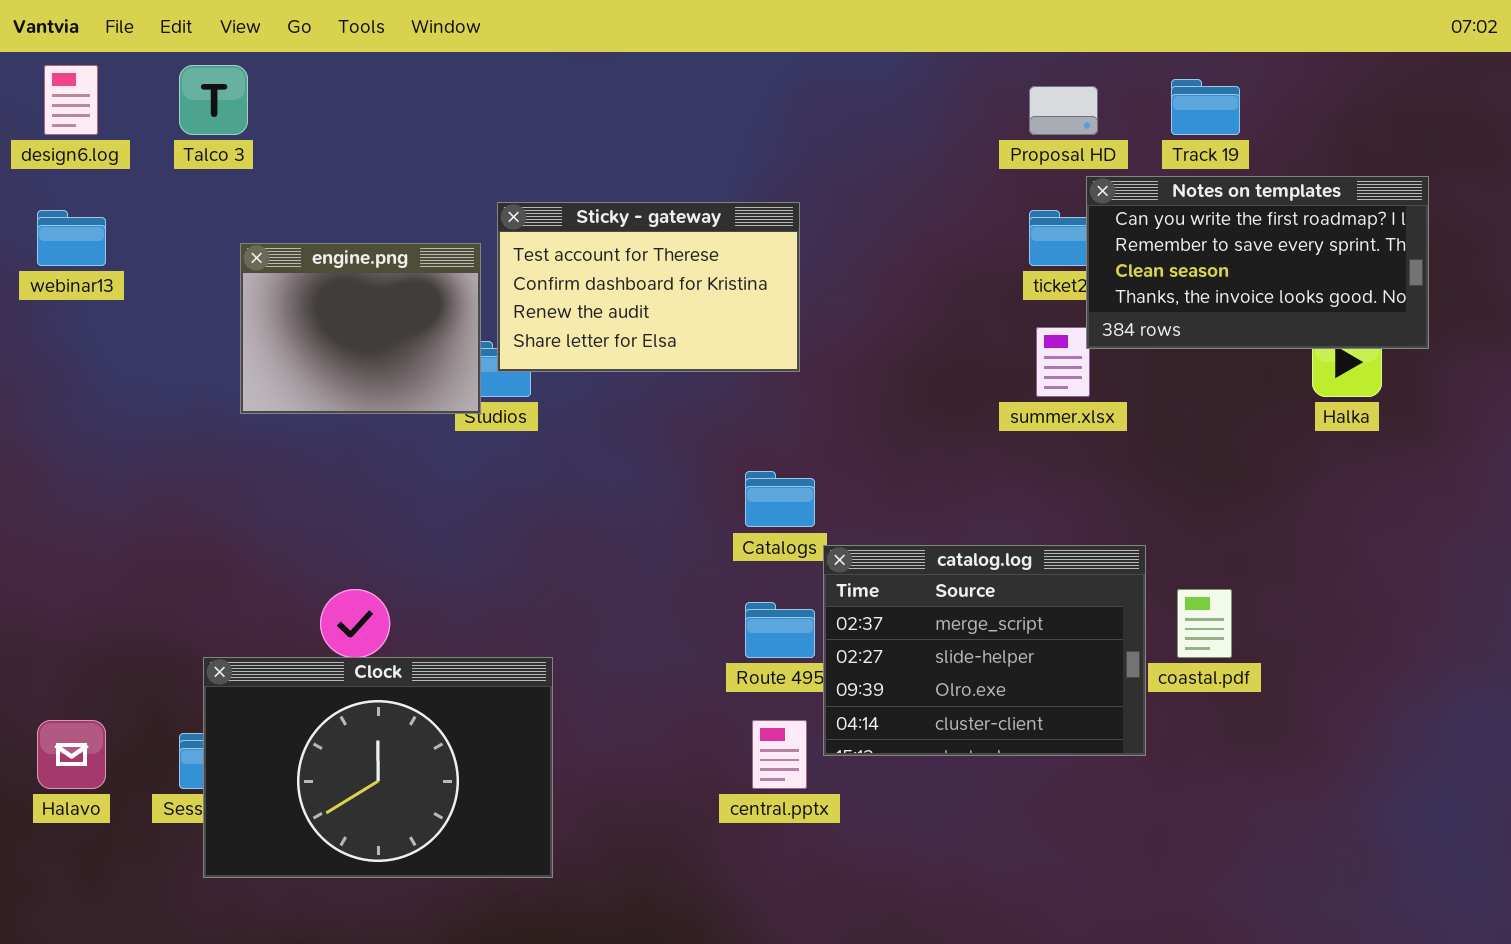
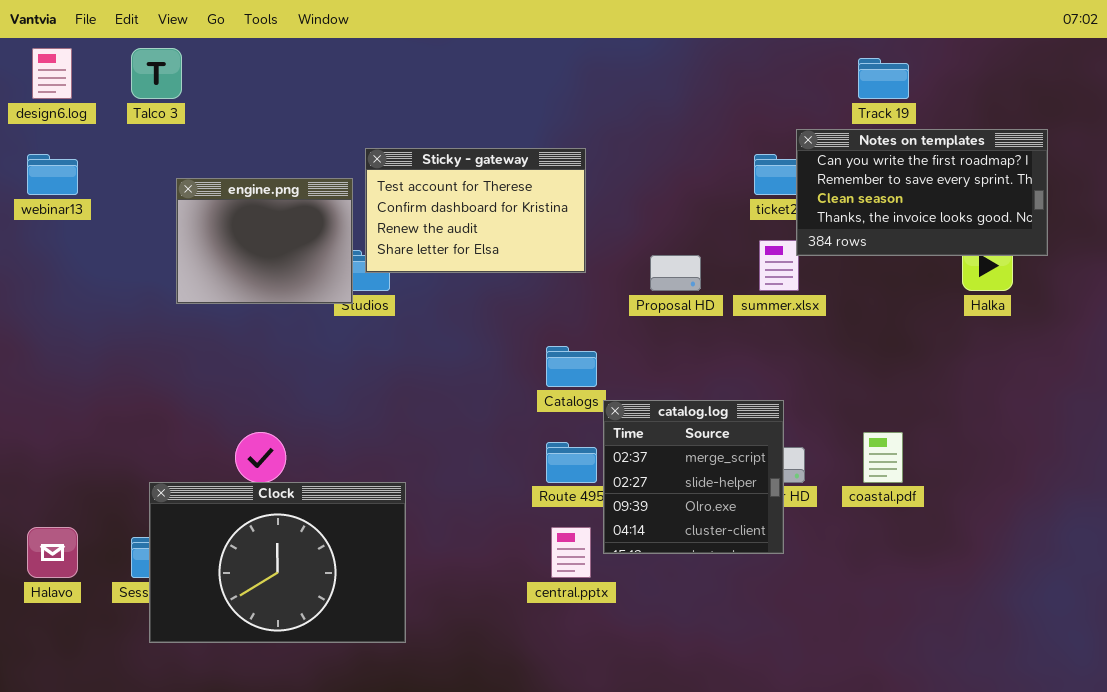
Proposal HD: [1029,86,1098,135] -> [650,255,701,291], moved
catalog.log: [823,545,1146,756] -> [603,400,784,554], resized

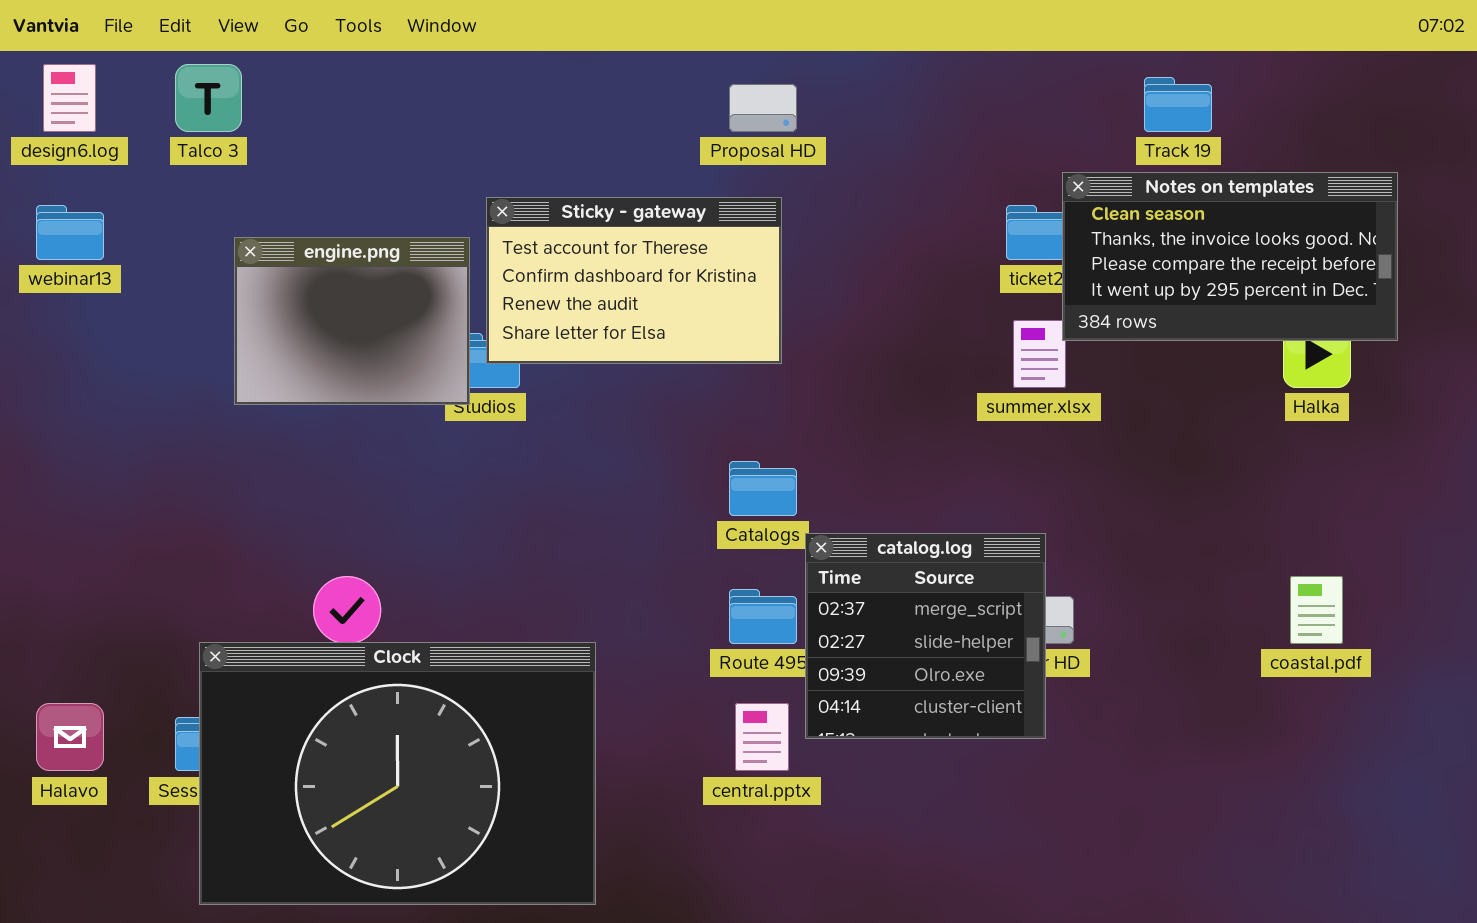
Notes on templates: [796,129,1048,256] -> [1062,172,1398,341], scrolled down 2 rows
Proposal HD: [650,255,701,291] -> [729,84,797,132], moved
coastal.pdf: [863,432,903,483] -> [1290,576,1343,644], moved
Clock: [149,482,406,643] -> [199,642,596,905], resized

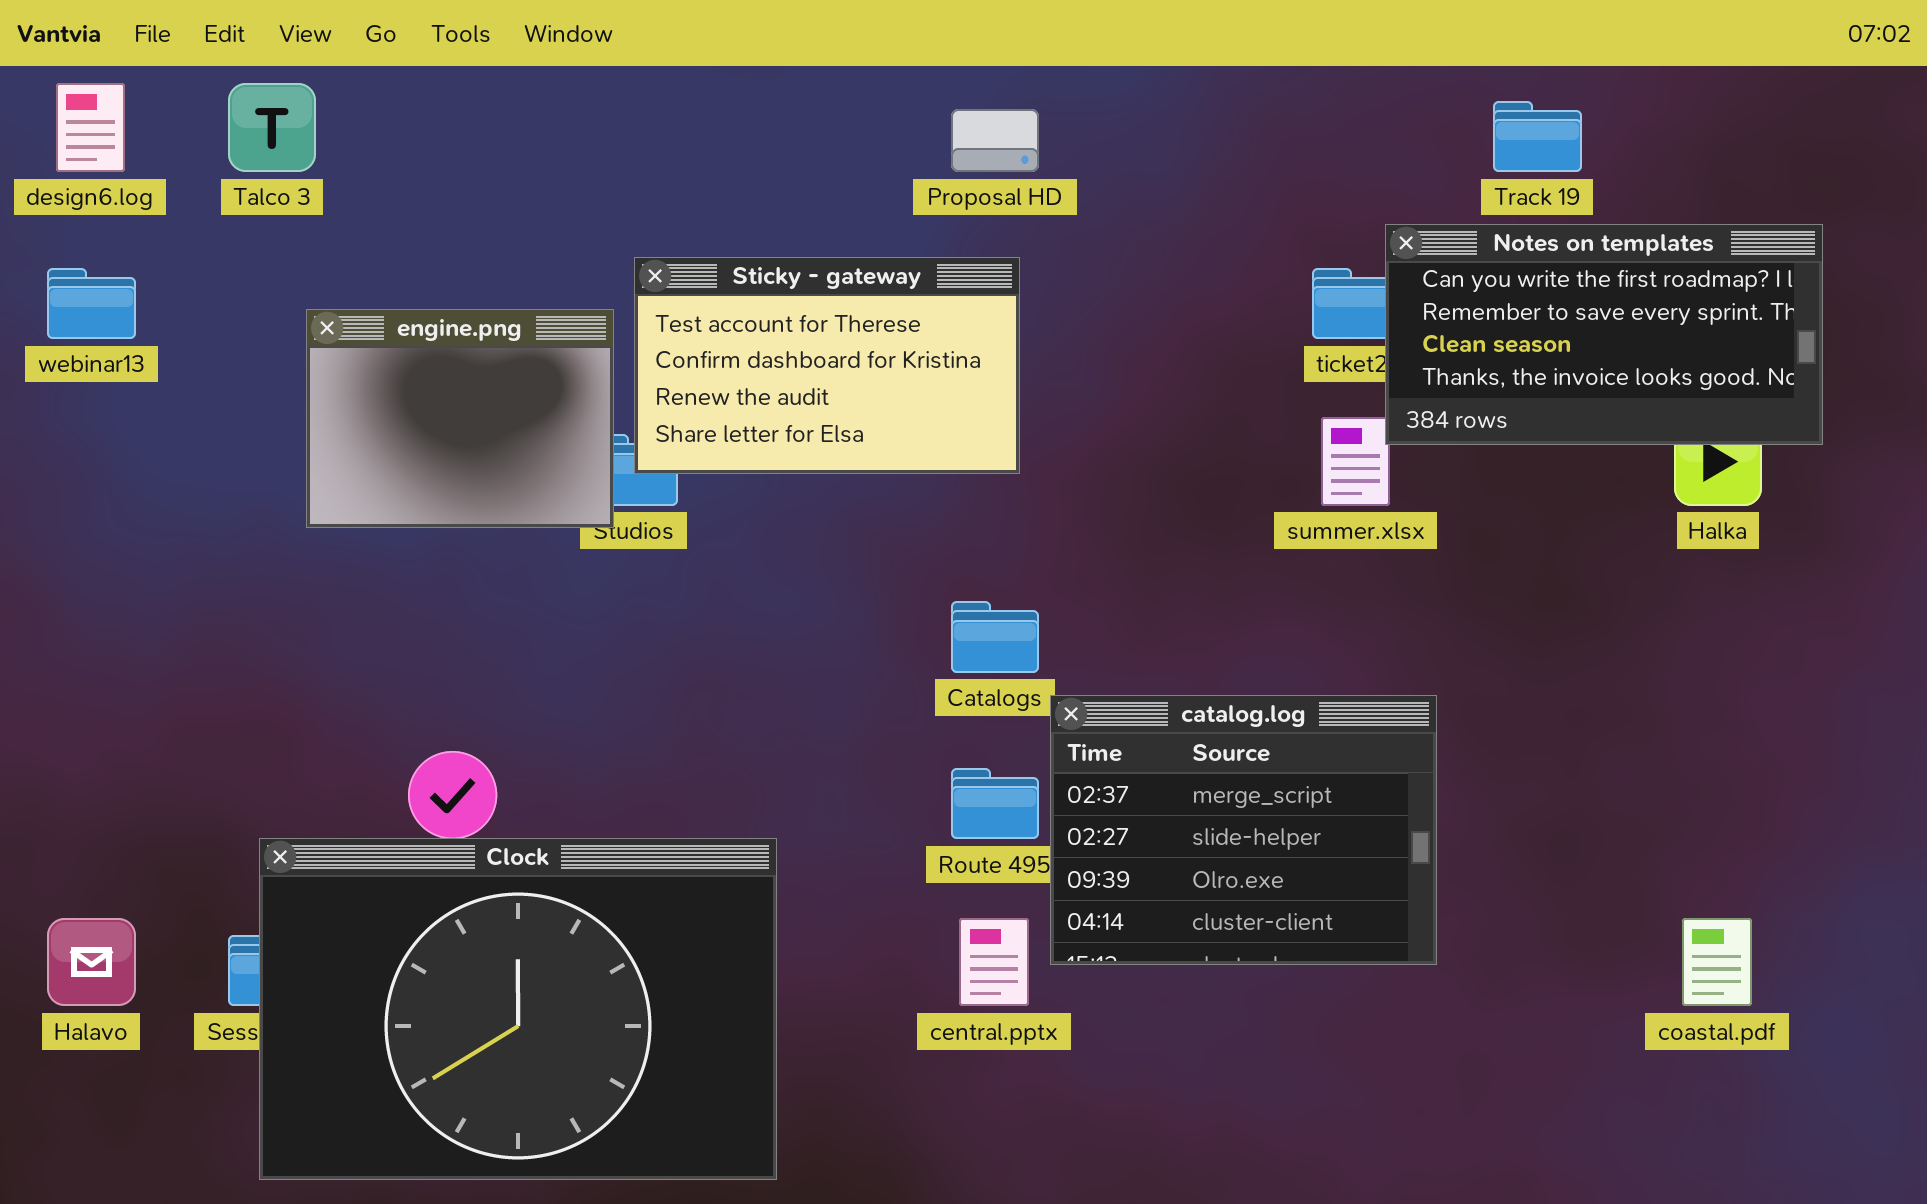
Notes on templates: [1062,172,1398,341] -> [1385,224,1823,445], scrolled up 2 rows
catalog.log: [805,533,1046,739] -> [1050,695,1437,965], resized
coastal.pdf: [1290,576,1343,644] -> [1682,918,1752,1006], moved

